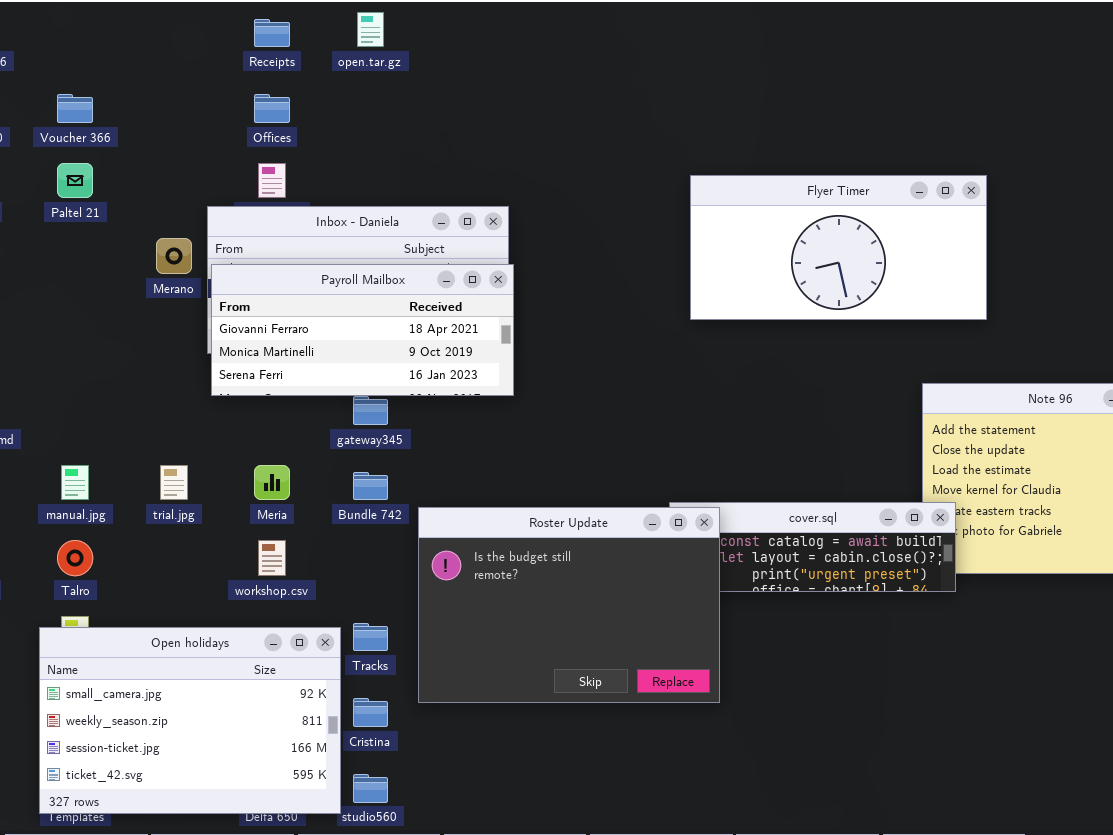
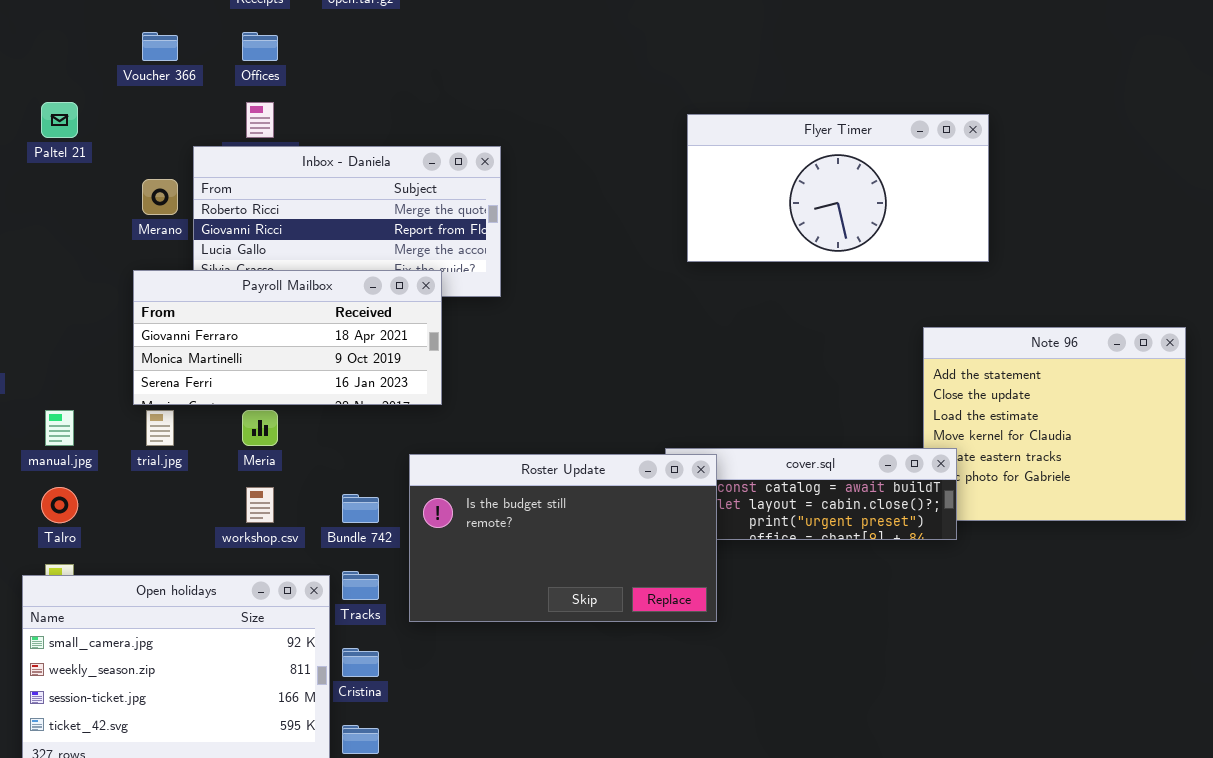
Voucher 366: [57,94,93,123] -> [142,32,178,61], moved
Payroll Mailbox: [211,264,514,396] -> [133,270,442,405], moved
Bundle 742: [353,472,388,500] -> [342,494,379,523], moved
Roster Update: [418,507,720,703] -> [409,454,717,622], resized

